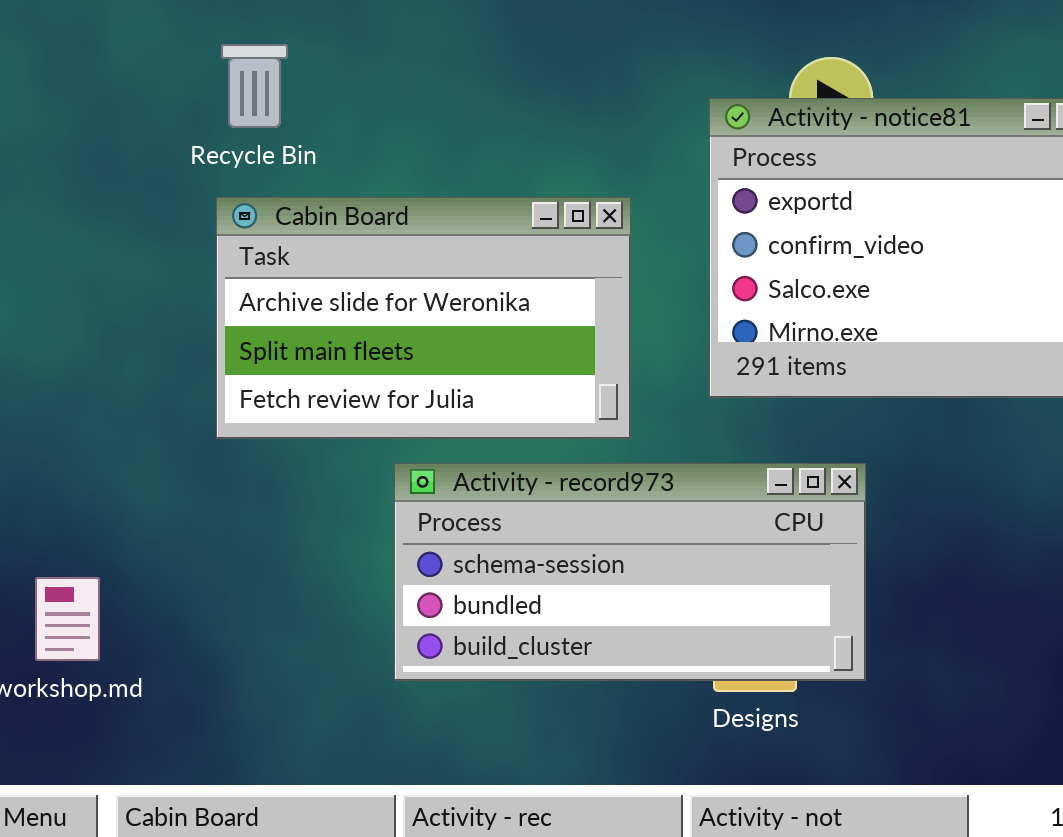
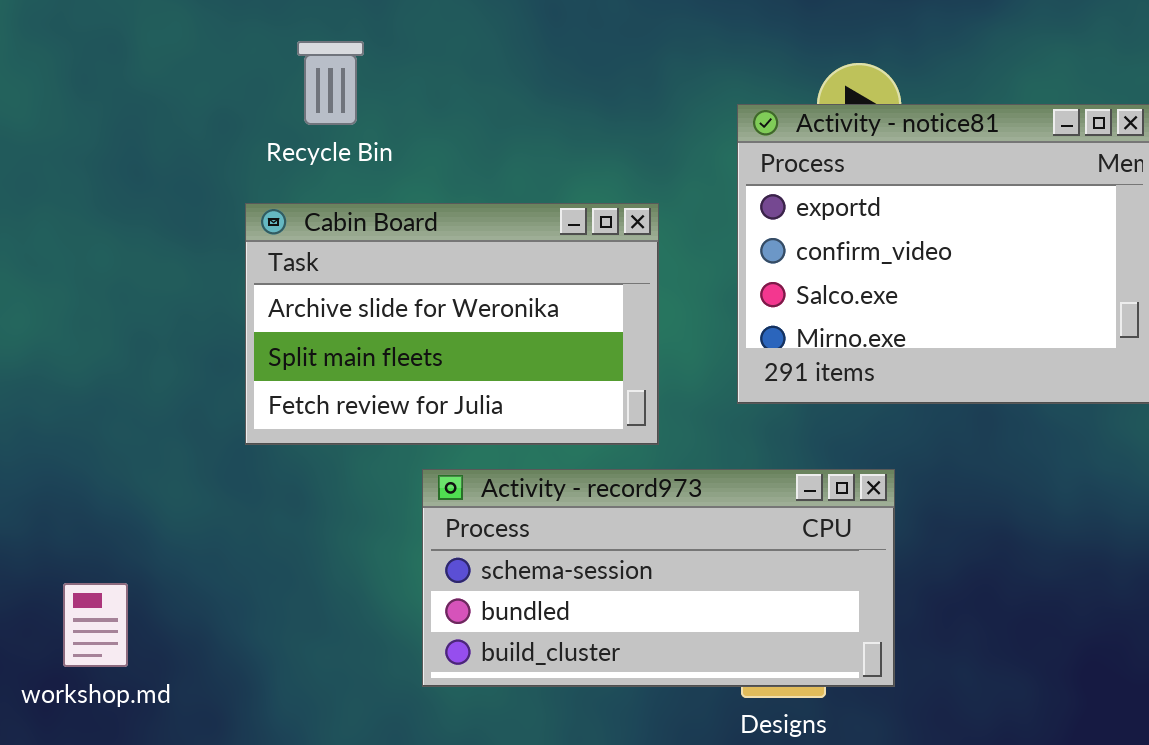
Recycle Bin: [221,44,288,128] -> [297,41,364,125], moved

